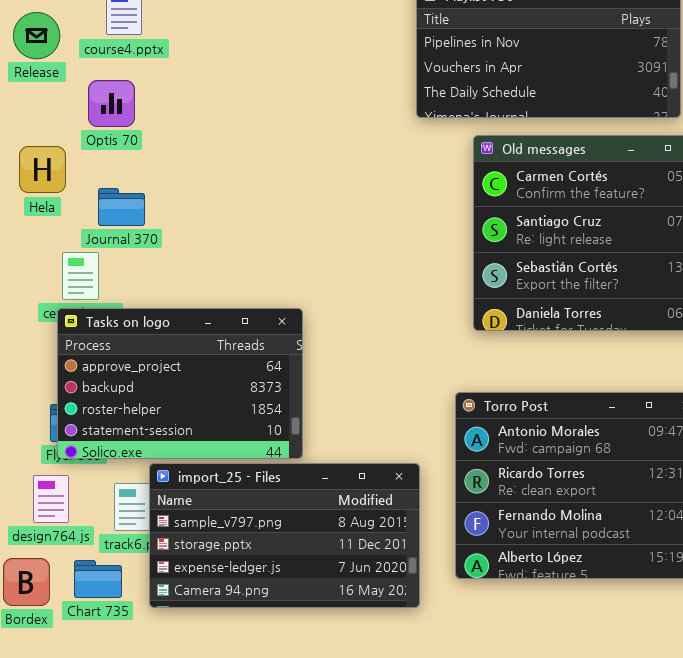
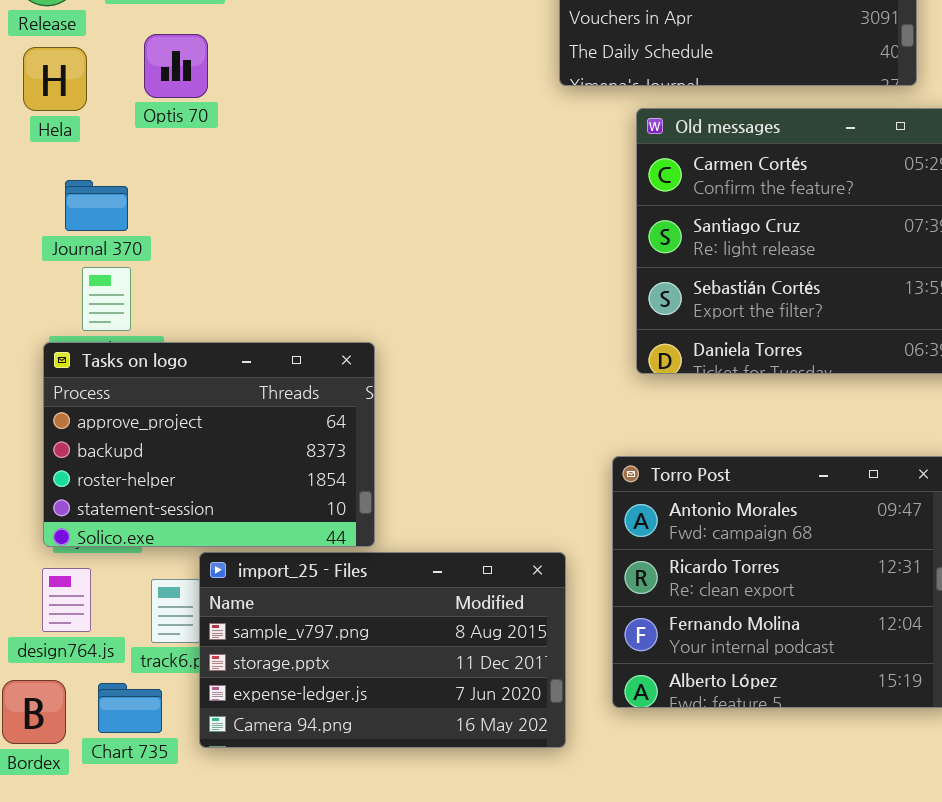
Optis 70: [88,80,135,127] -> [144,34,208,98], moved
Hela: [19,146,66,193] -> [23,47,87,111], moved
Journal 370: [98,188,145,226] -> [65,180,128,231], moved
Tasks on logo: [57,308,303,459] -> [43,342,375,547], moved

